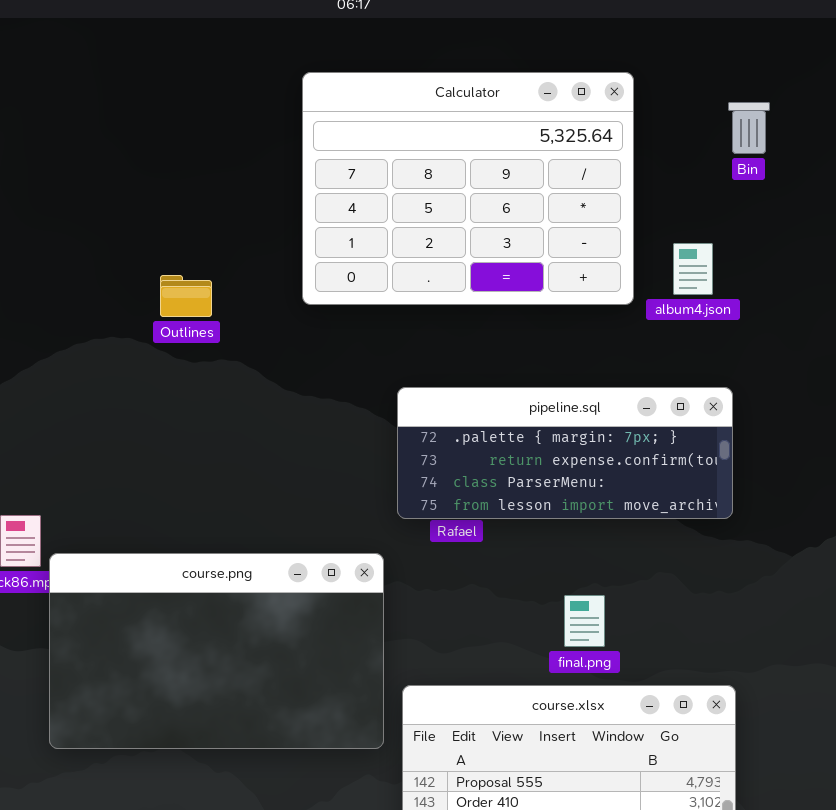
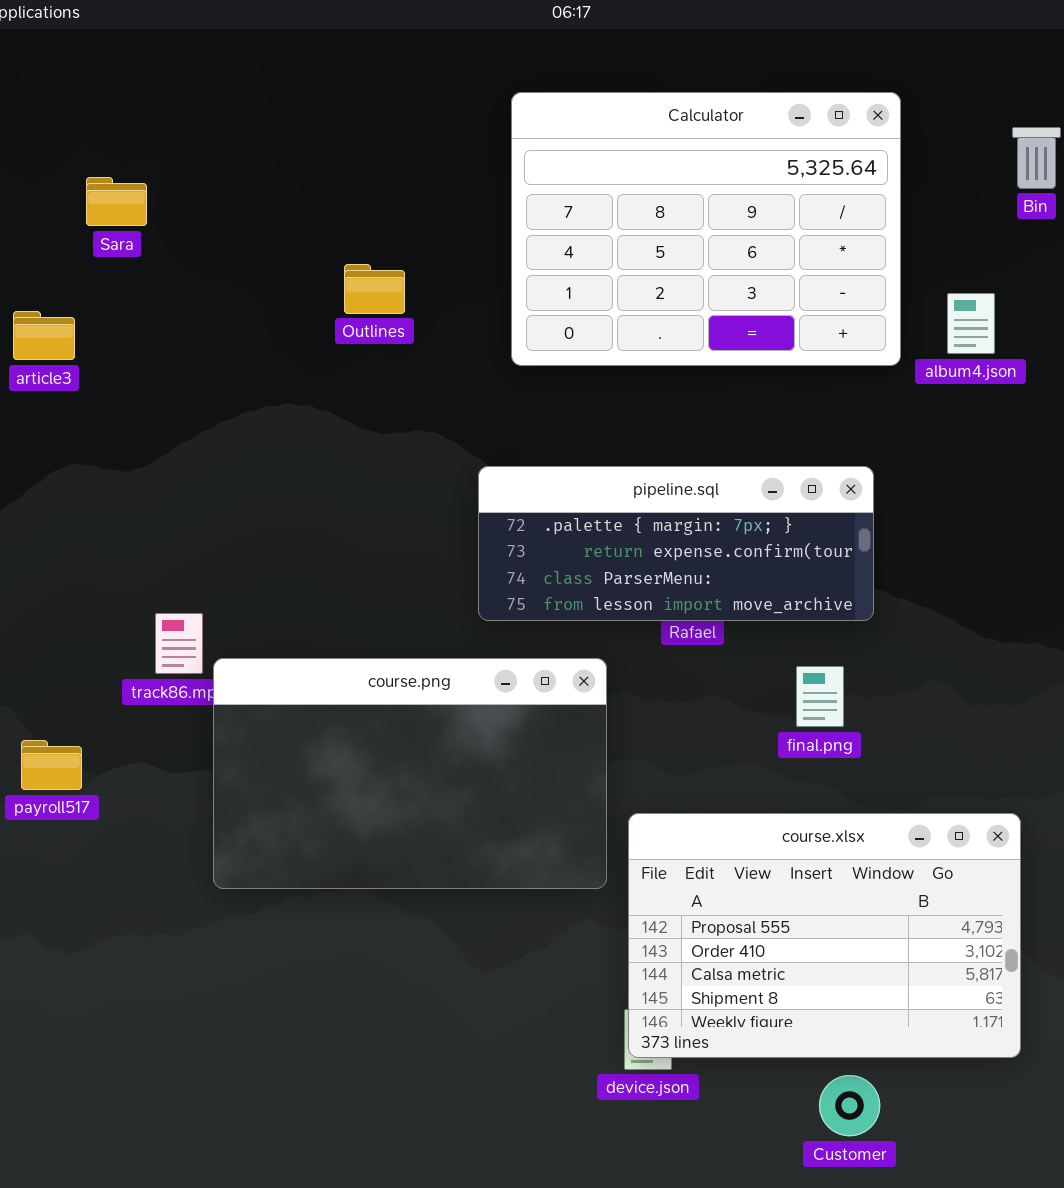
Outlines: [160,275,212,317] -> [344,264,405,314], moved
pipeline.sql: [397,387,733,519] -> [478,466,874,621], moved
final.png: [564,595,605,647] -> [796,666,844,727], moved

